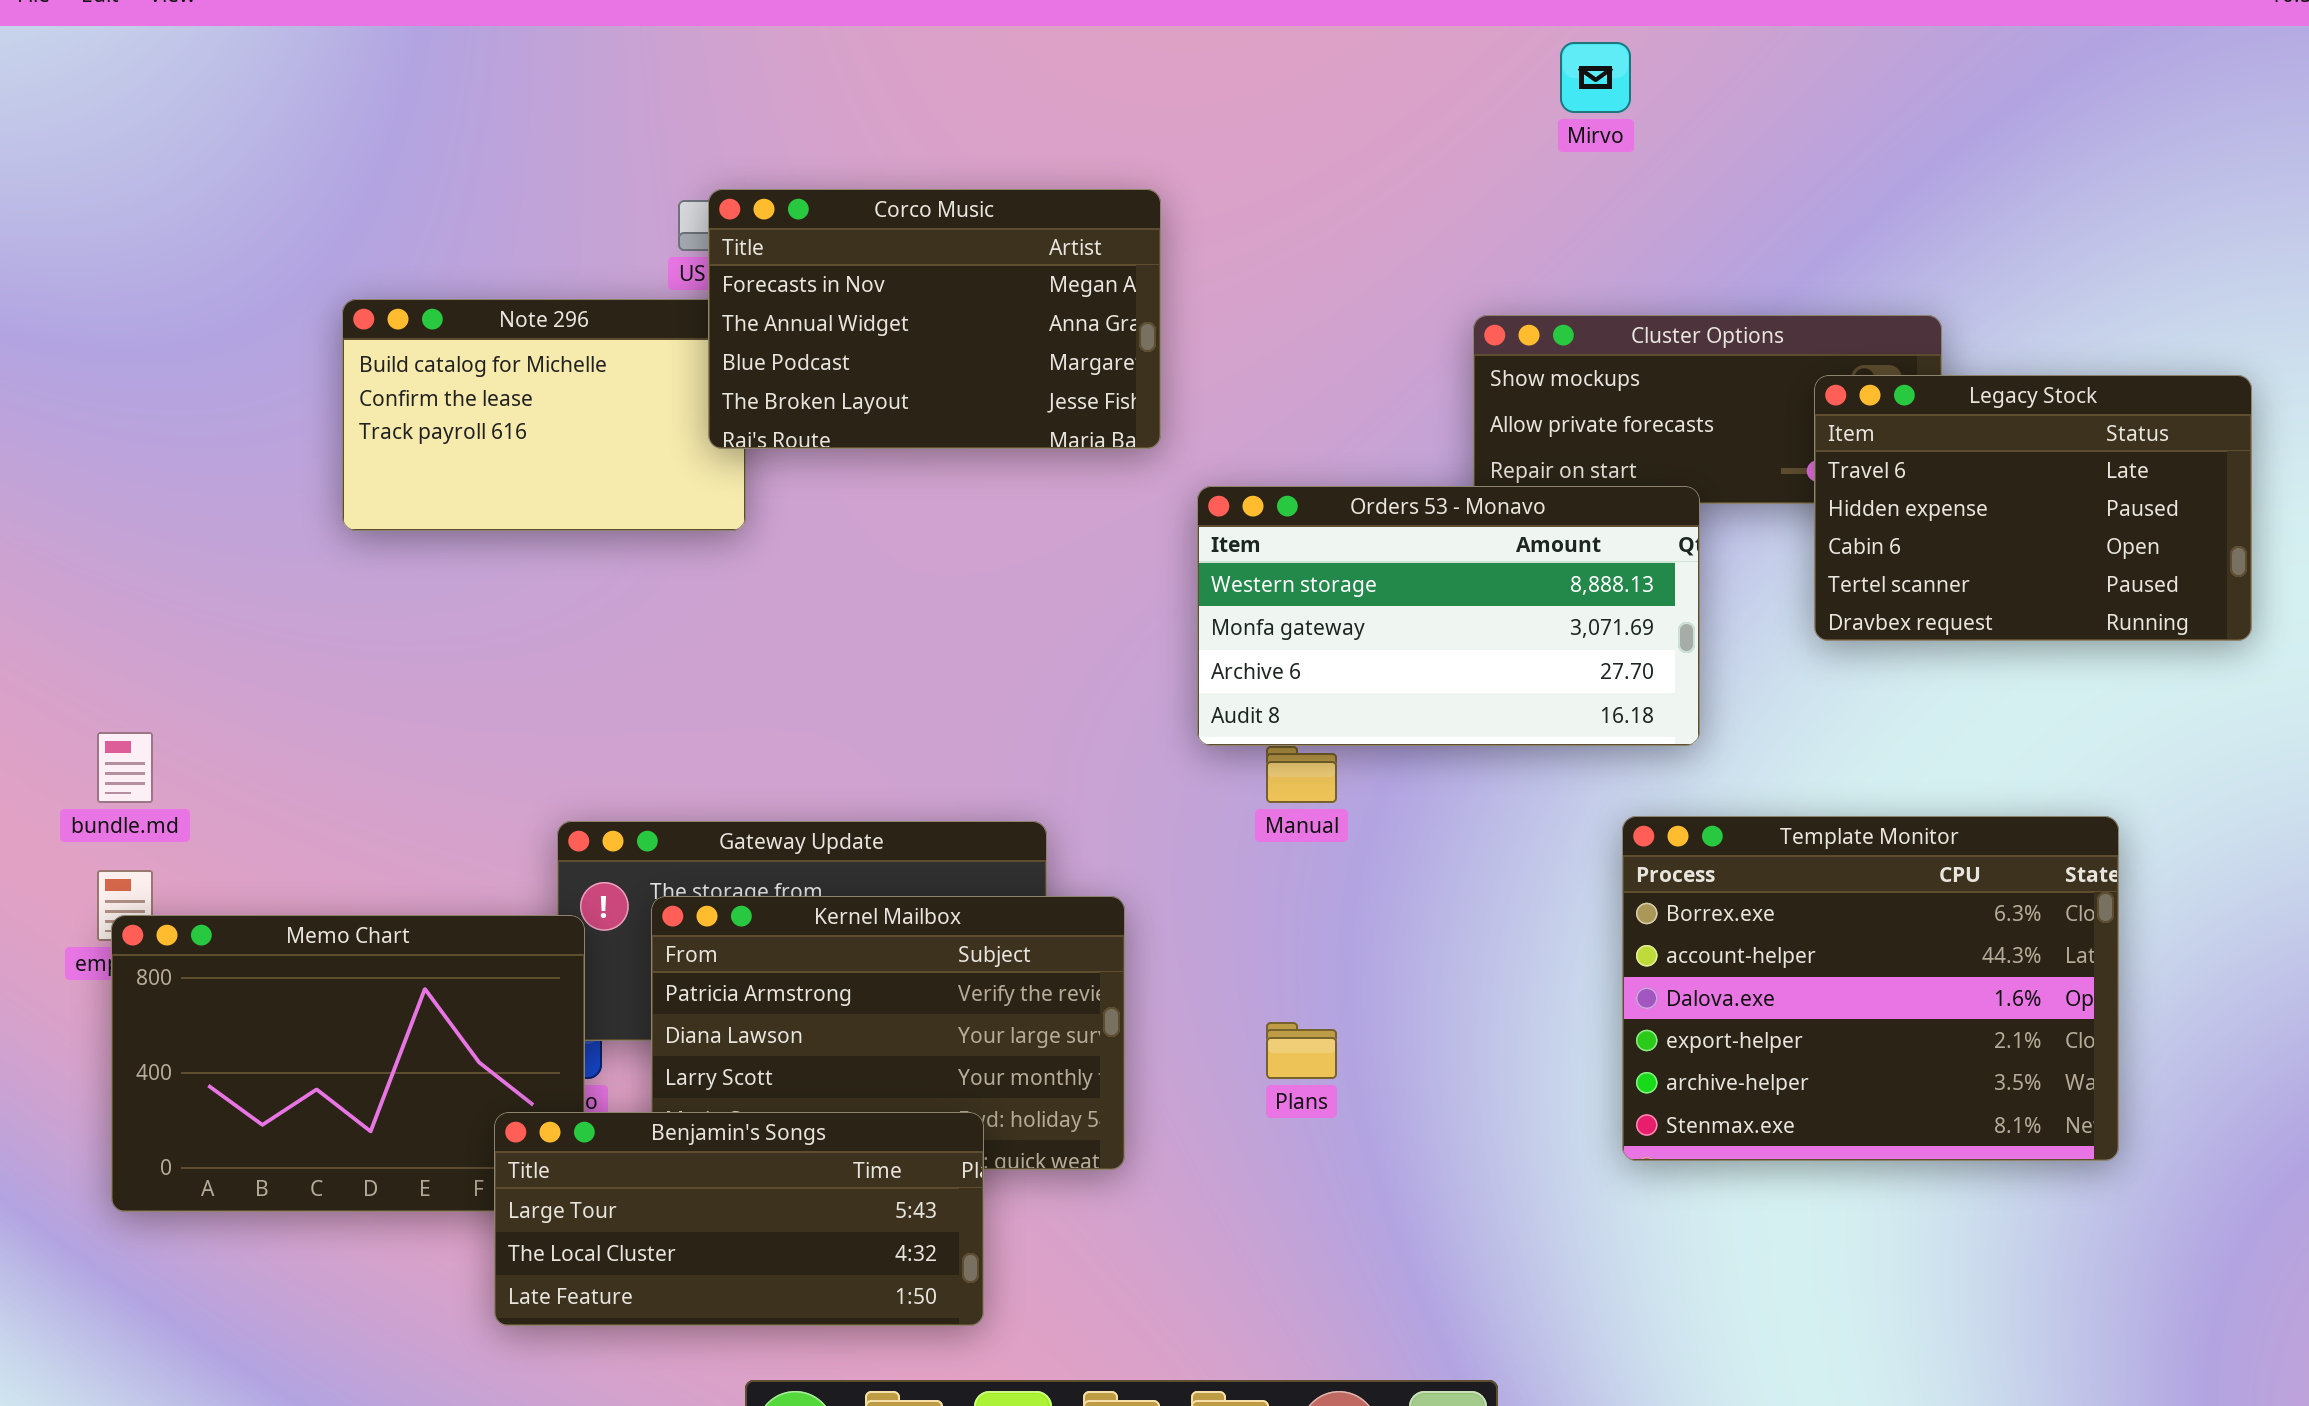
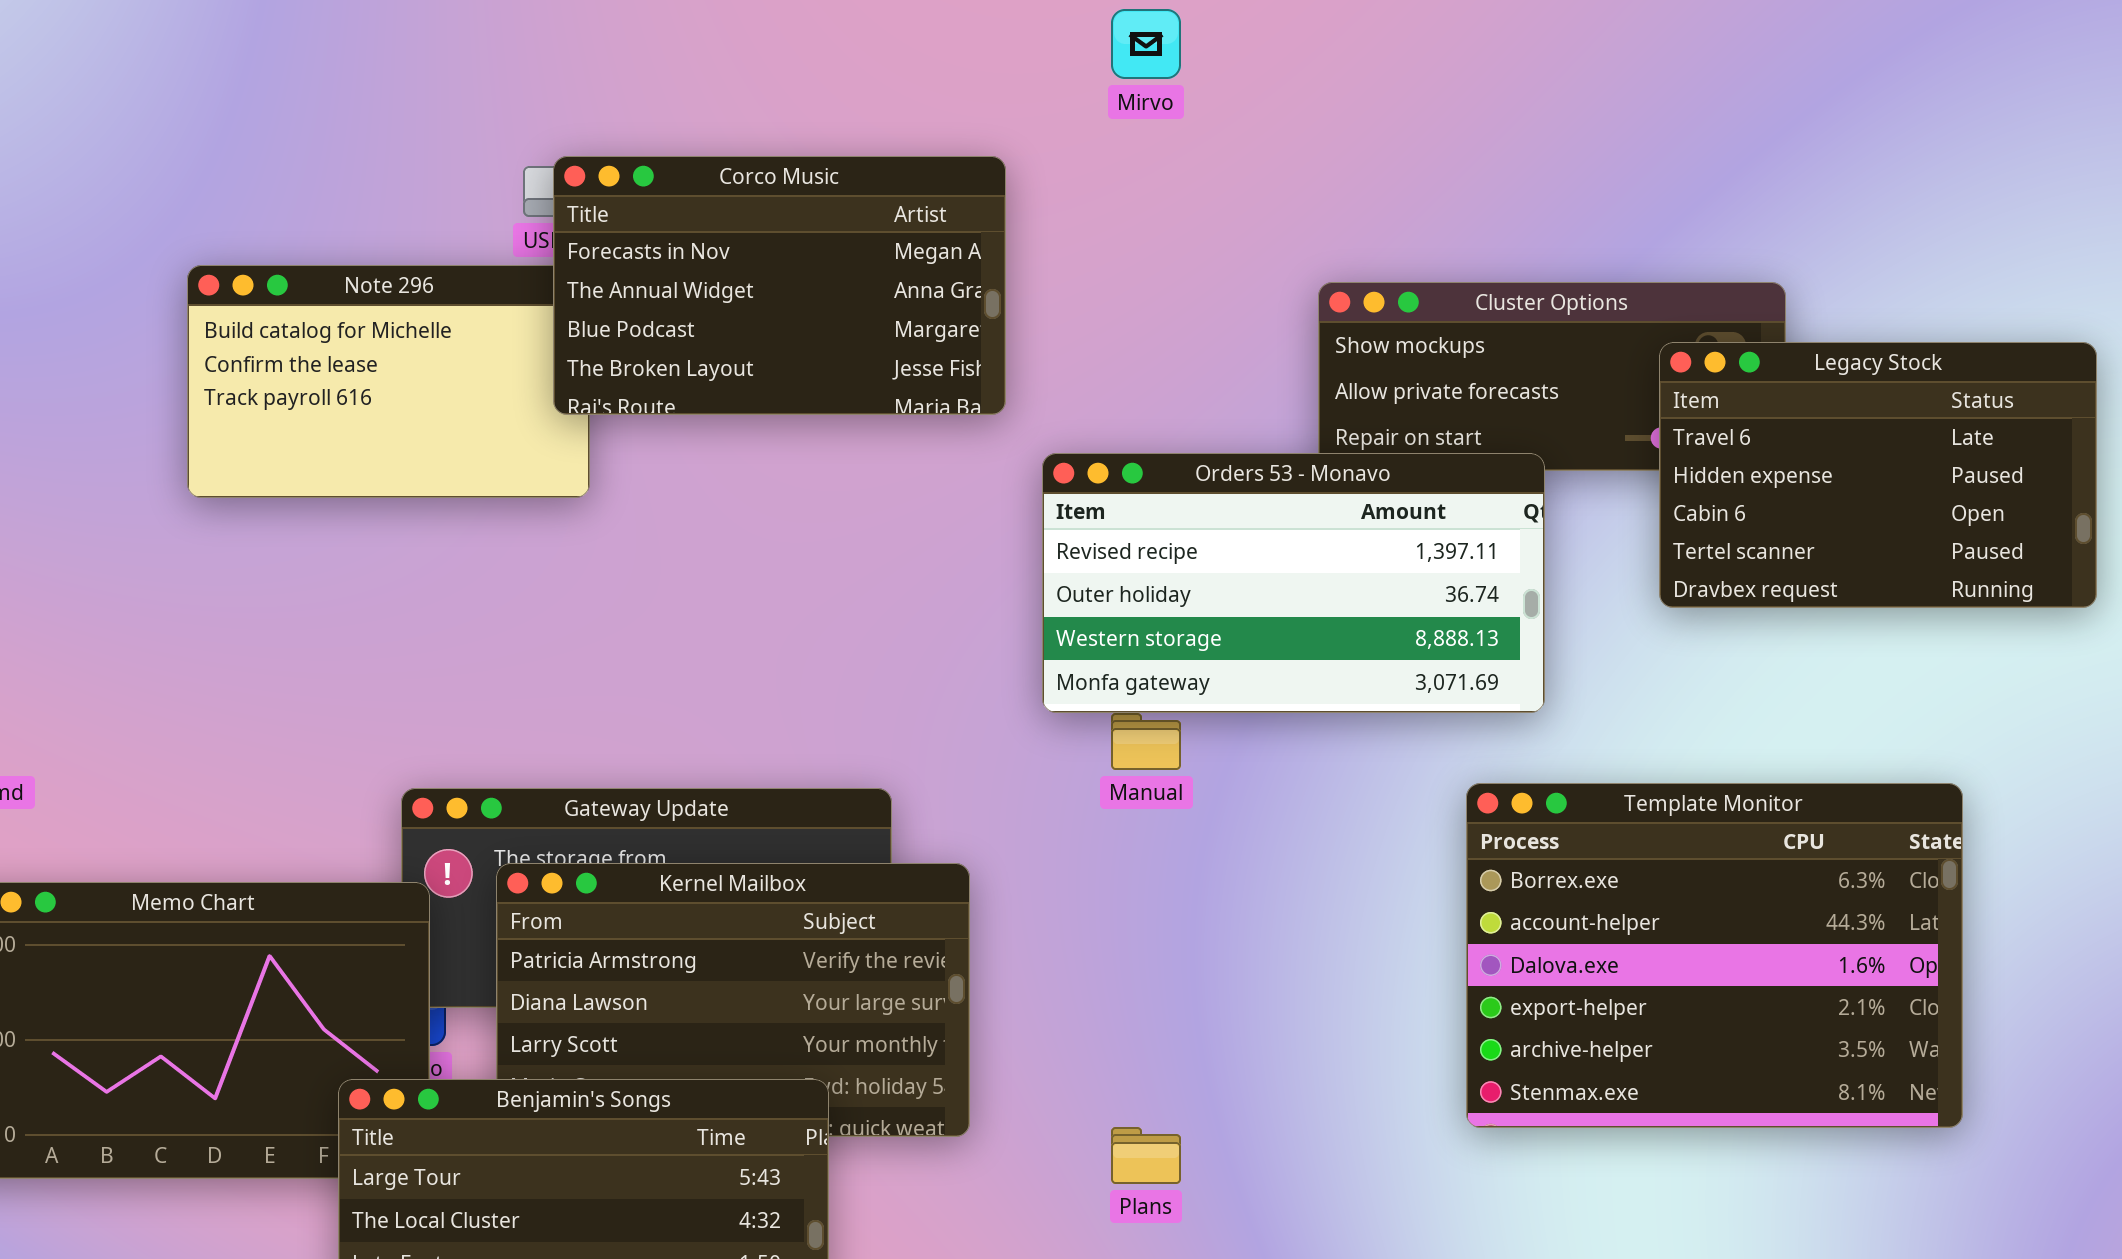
Mirvo: [1560,42,1631,113] -> [1111,9,1181,79], moved
Orders 53 - Monavo: [1197,486,1700,746] -> [1042,453,1545,713], scrolled up 2 rows
Plans: [1266,1022,1337,1079] -> [1111,1127,1181,1184], moved

